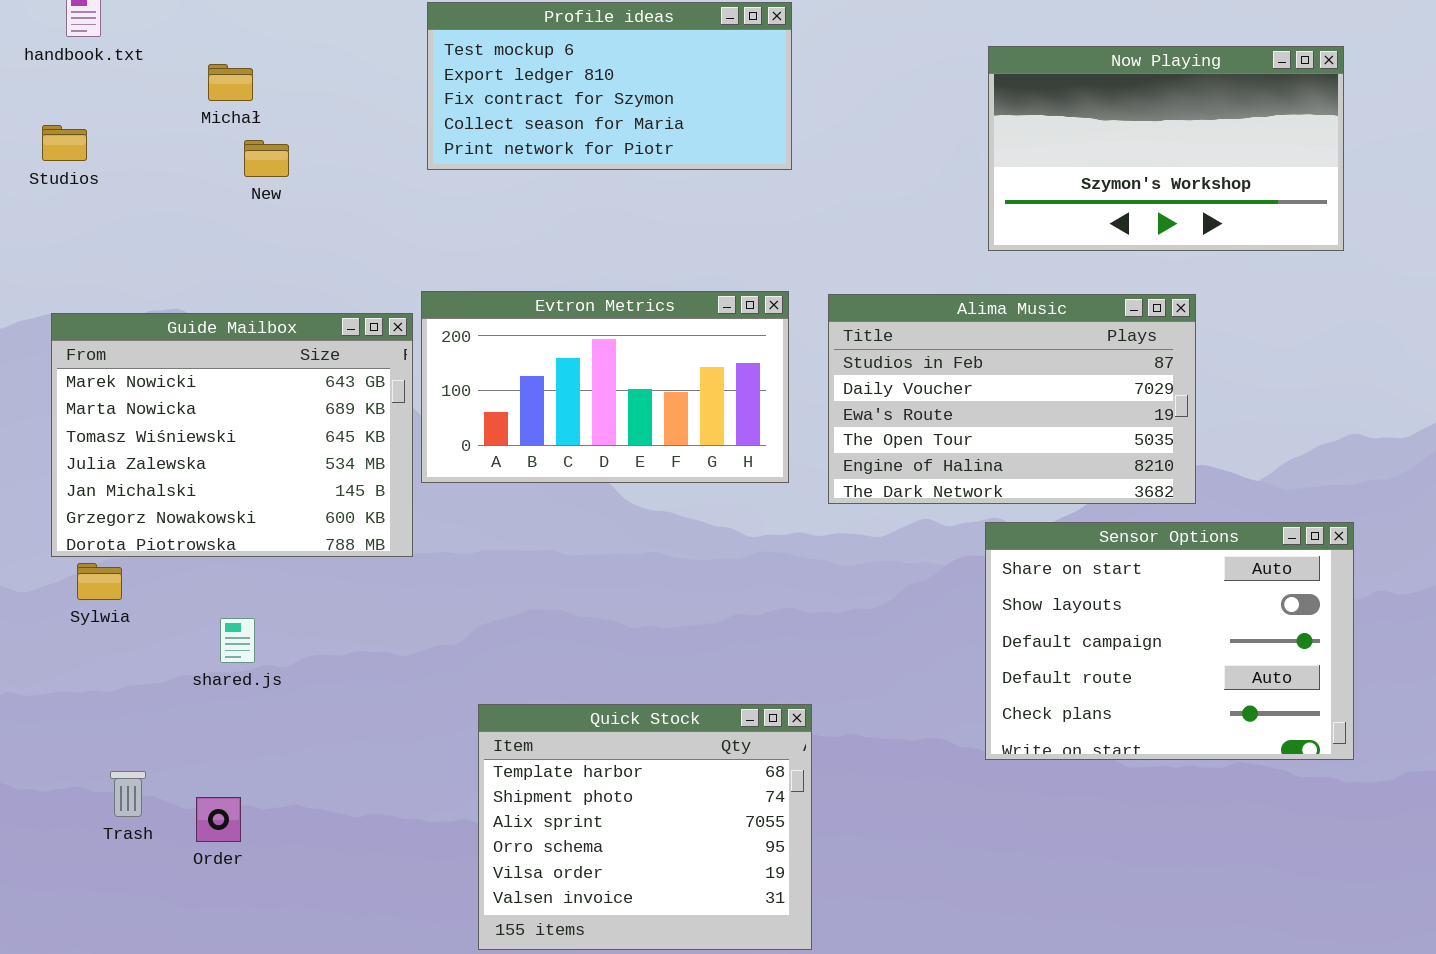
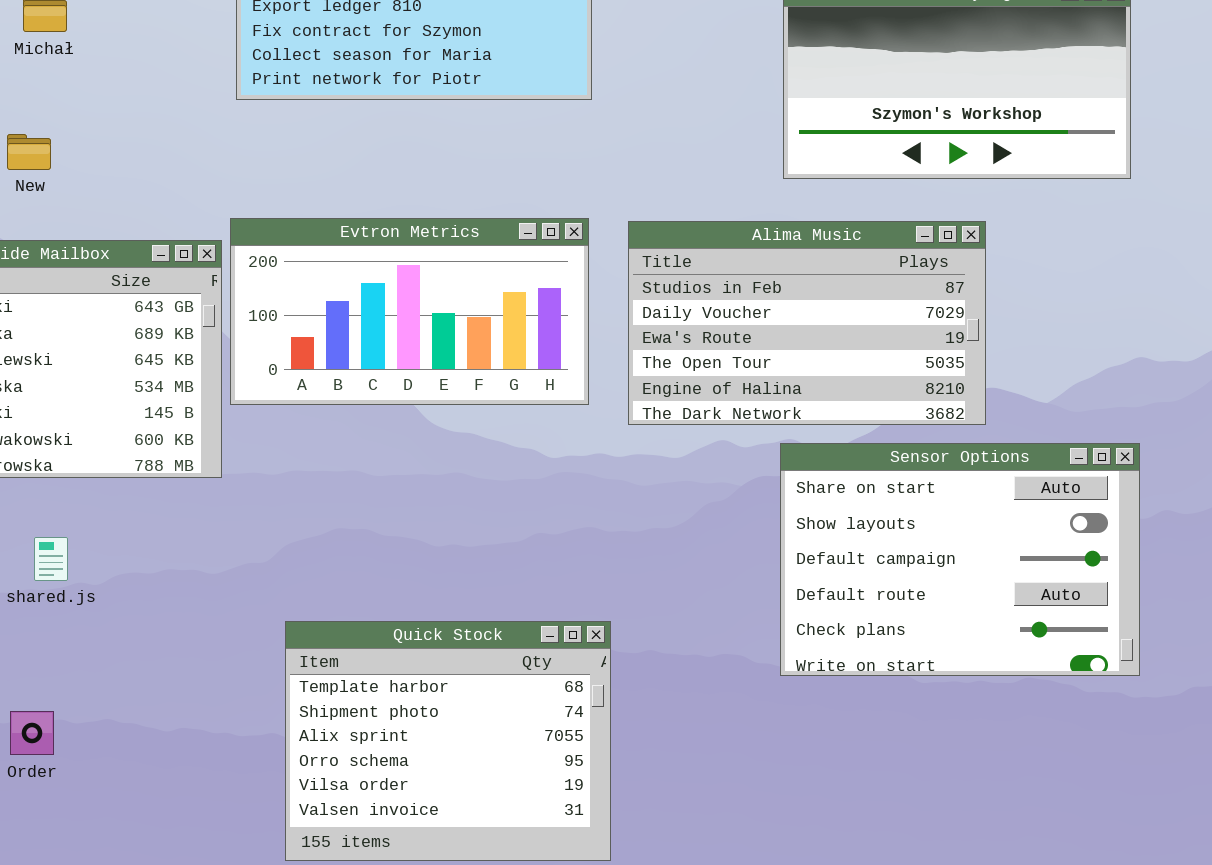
New: [244,140,289,177] -> [7,134,51,170], moved

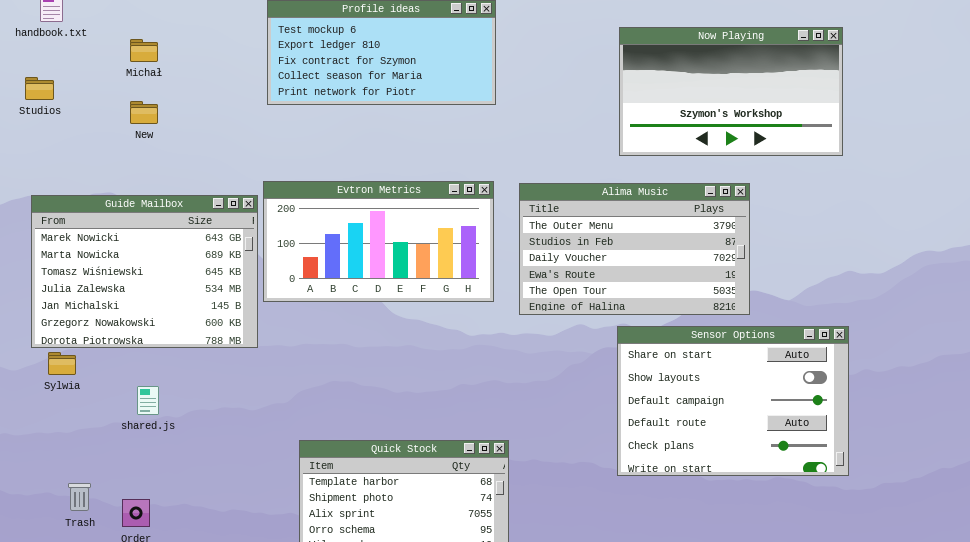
New: [7,134,51,170] -> [130,101,158,124], moved
Alima Music: [628,221,986,425] -> [519,183,750,315], scrolled up 1 row

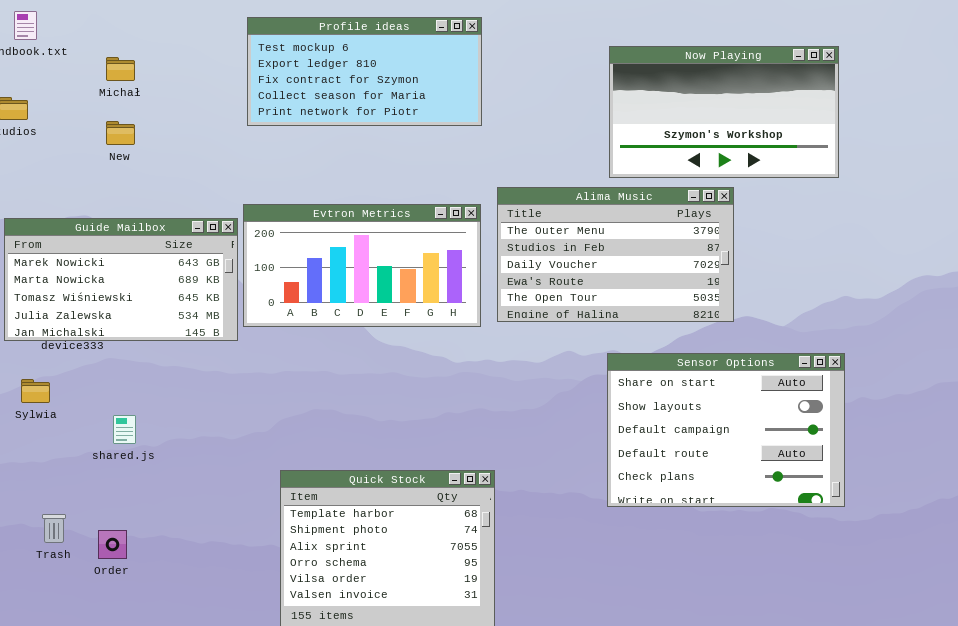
Alima Music: [519,183,750,315] -> [497,187,734,322], moved
Guide Mailbox: [31,195,258,348] -> [4,218,238,341], resized

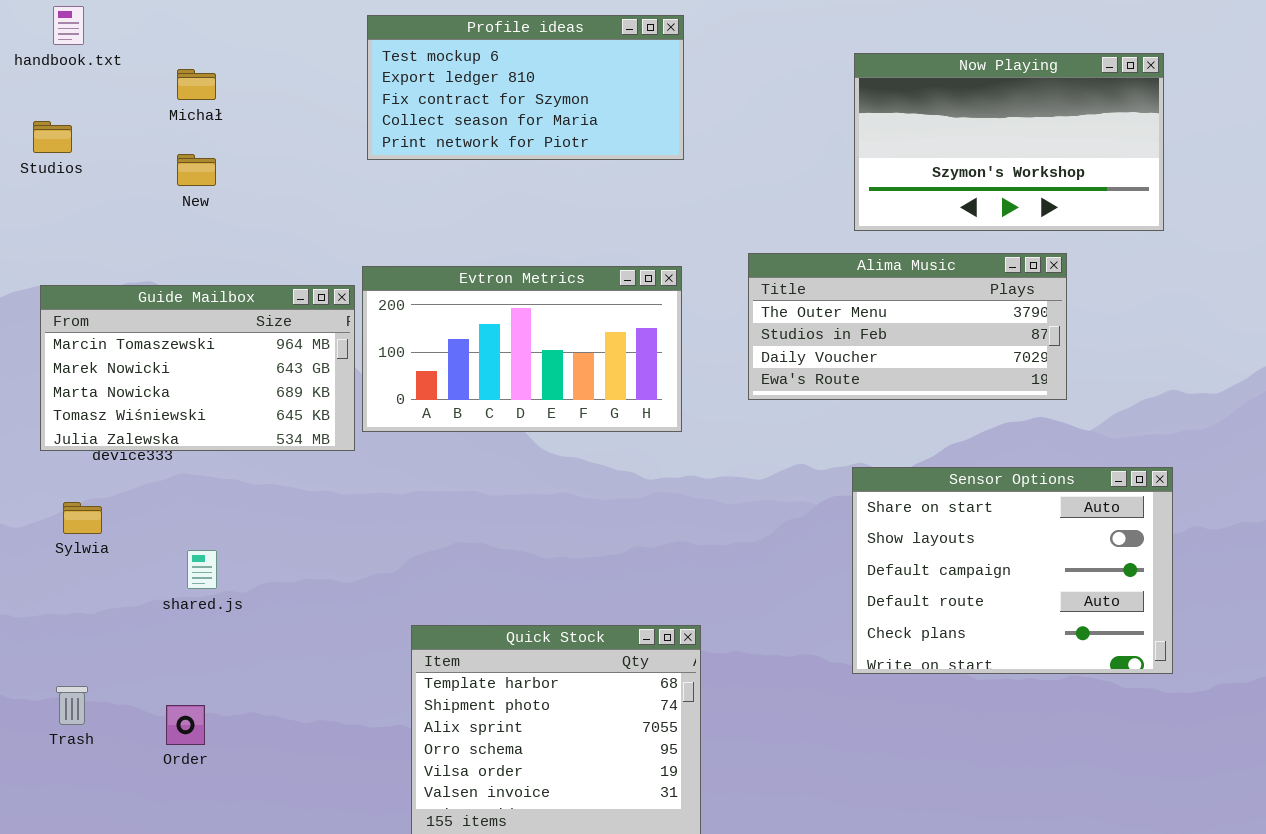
Alima Music: [497,187,734,322] -> [748,253,1067,400], moved, resized
Guide Mailbox: [4,218,238,341] -> [40,285,355,451], scrolled up 1 row
Trash: [42,514,66,543] -> [56,686,88,725], moved

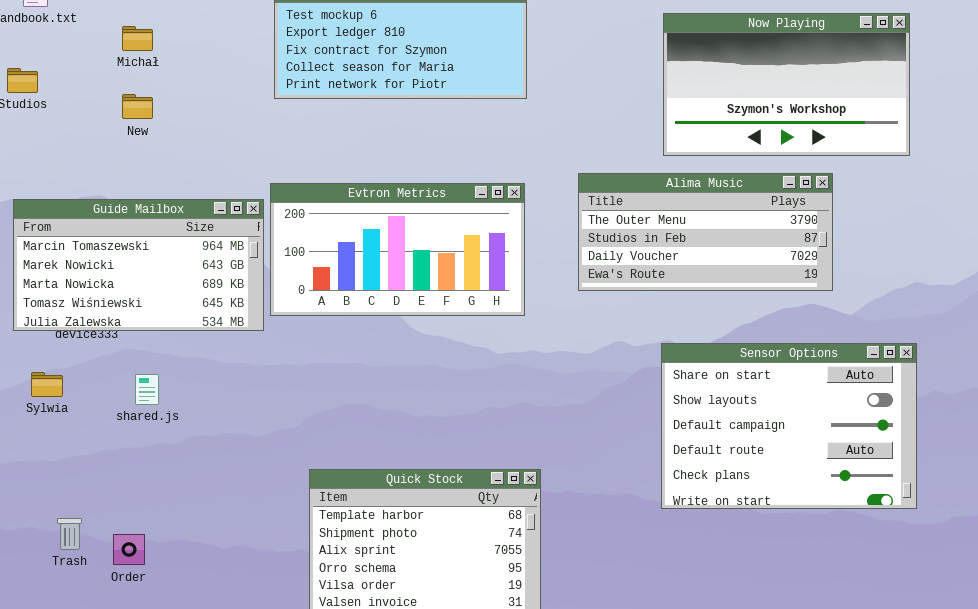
shared.js: [187,550,217,589] -> [135,374,159,405], moved
Trash: [56,686,88,725] -> [57,518,82,550], moved

